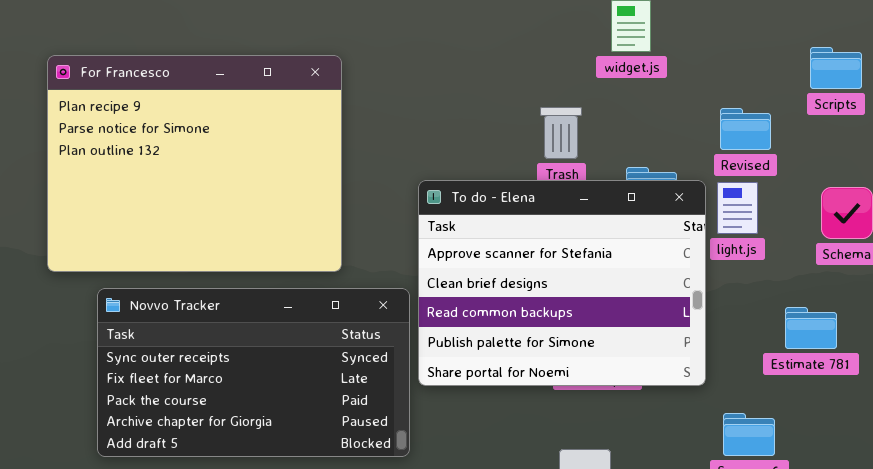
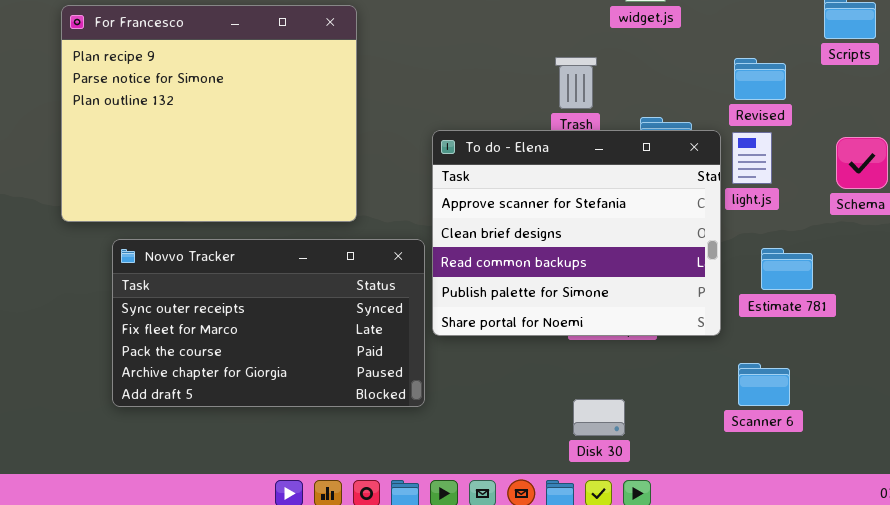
Estimate 781: [785,307,837,349] -> [761,248,813,290], moved

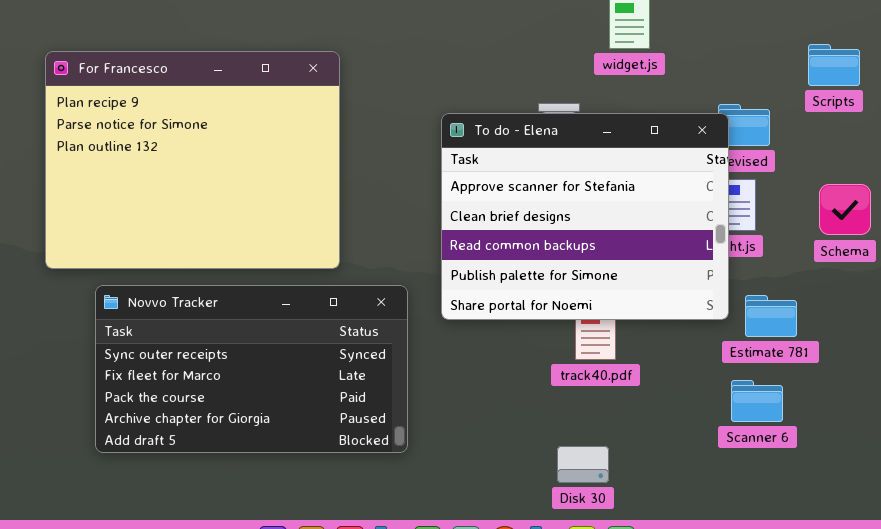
To do - Elena: [432,130,721,336] -> [441,113,729,320], moved
Scanner 6: [738,363,790,406] -> [731,380,783,422], moved

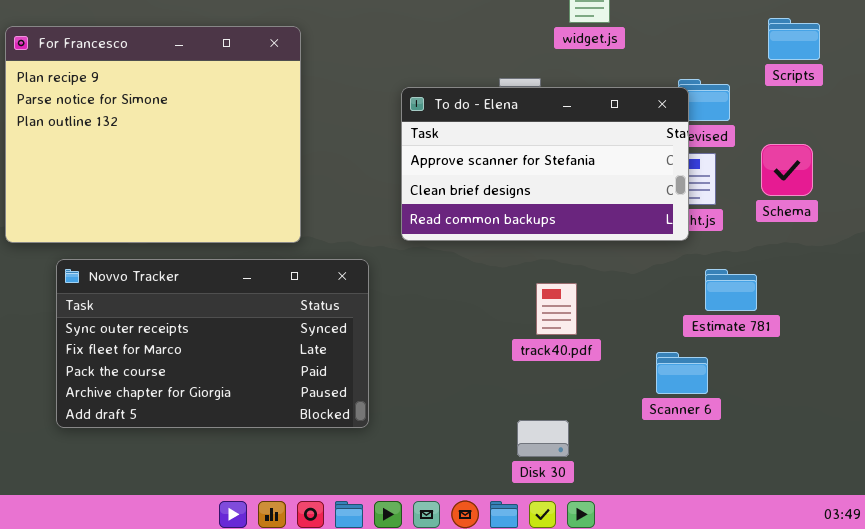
To do - Elena: [441,113,729,320] -> [401,87,689,241], resized
Schema: [819,184,871,235] -> [761,144,813,196], moved
Scanner 6: [731,380,783,422] -> [656,352,708,394], moved

